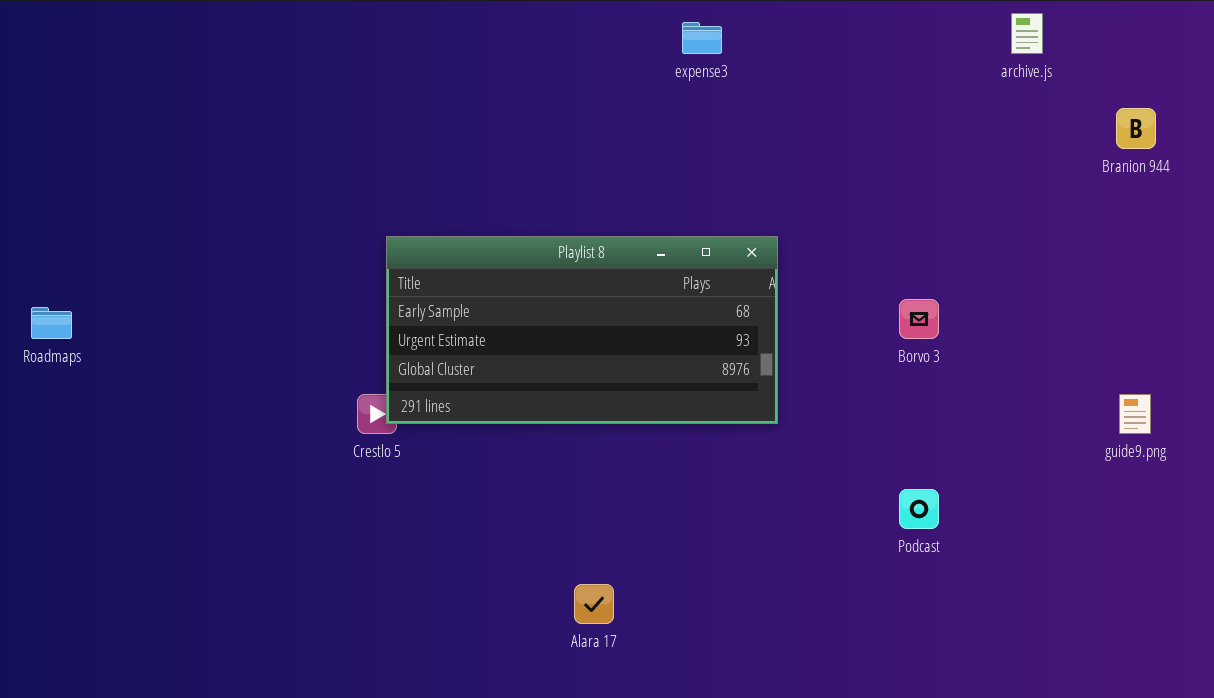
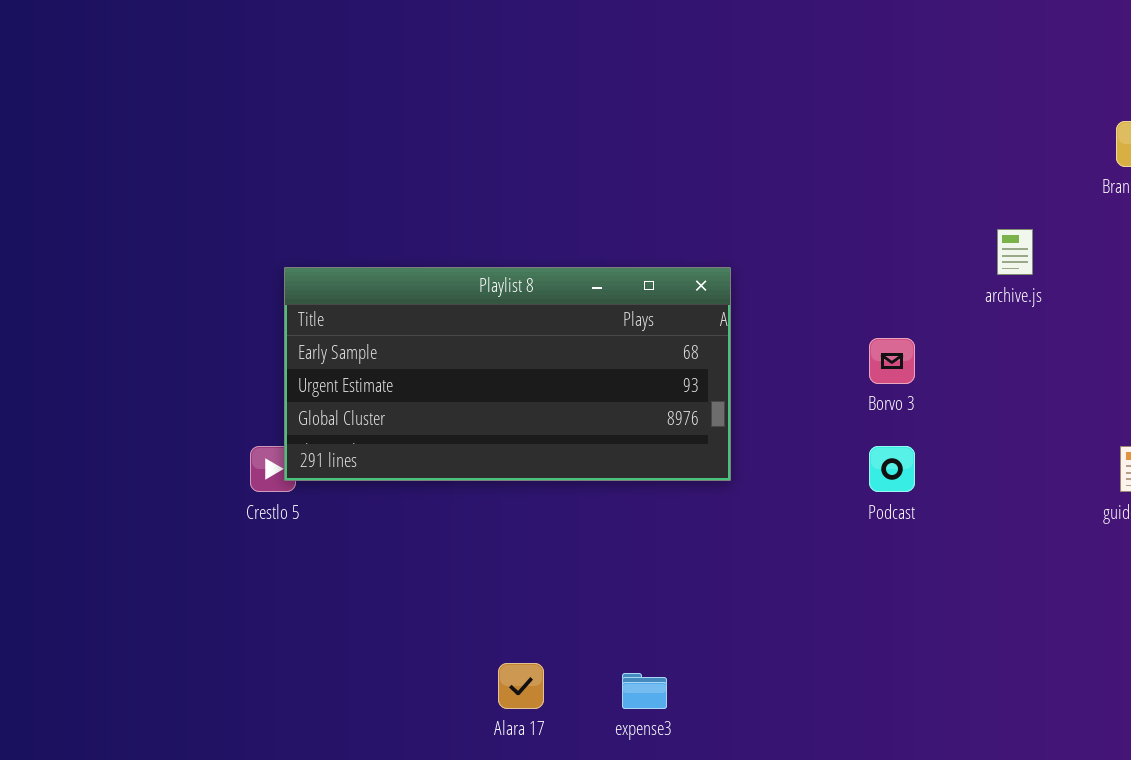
archive.js: [1011,13,1043,54] -> [997,229,1033,275], moved
expense3: [682,22,722,54] -> [622,673,667,709], moved
Podcast: [899,489,939,529] -> [869,446,915,492], moved

